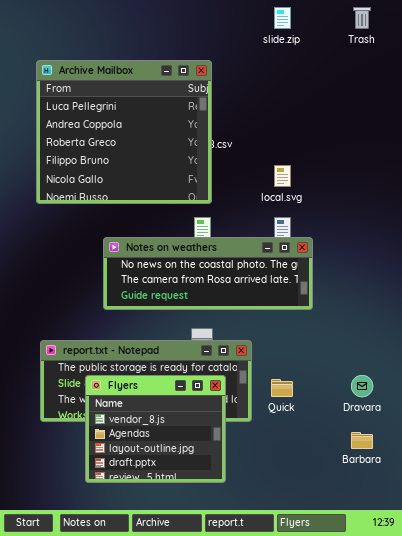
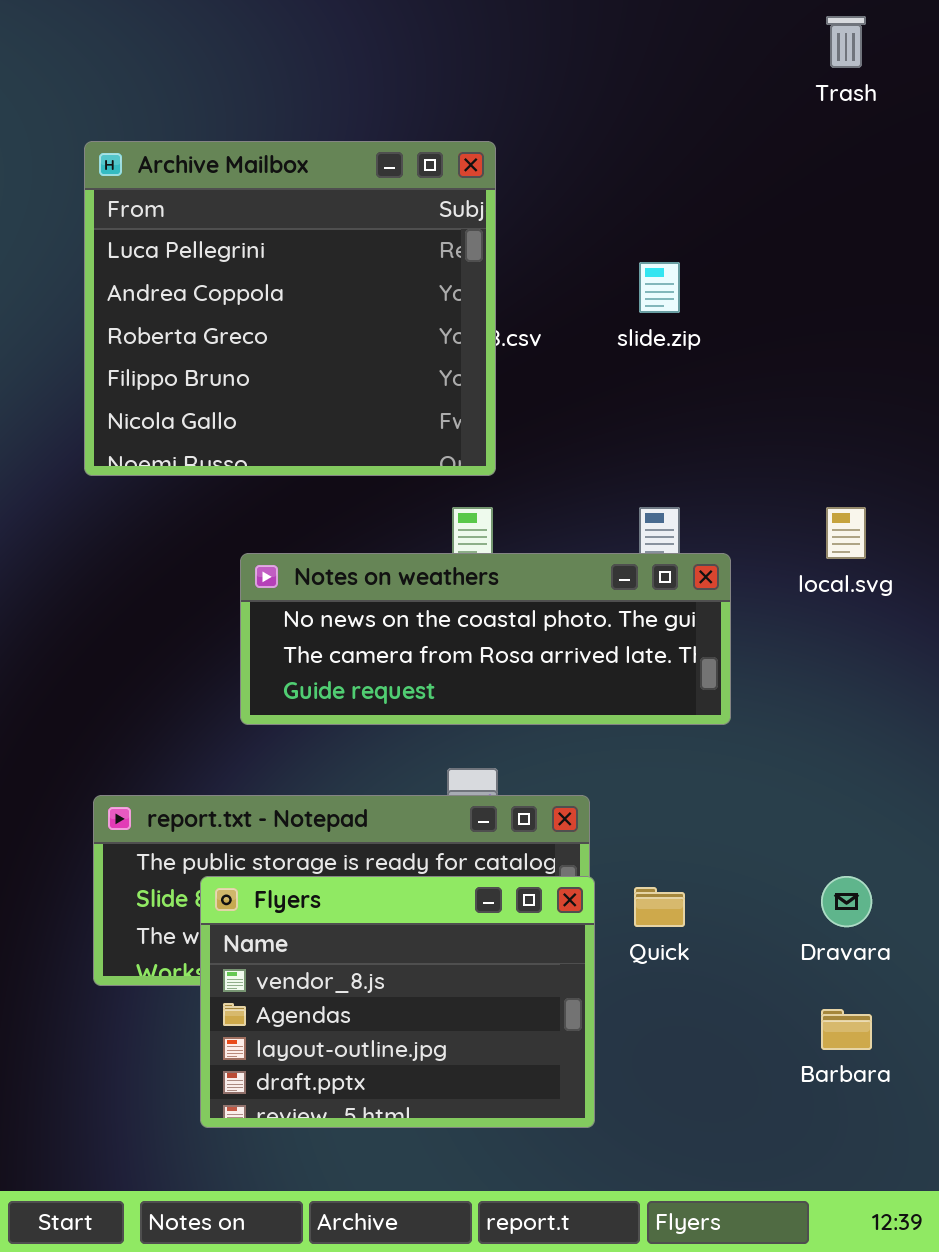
slide.zip: [274,7,291,29] -> [639,262,680,313], moved
local.svg: [274,165,291,187] -> [826,507,866,559], moved
Flyers: [85,375,226,483] -> [200,876,595,1128], resized

